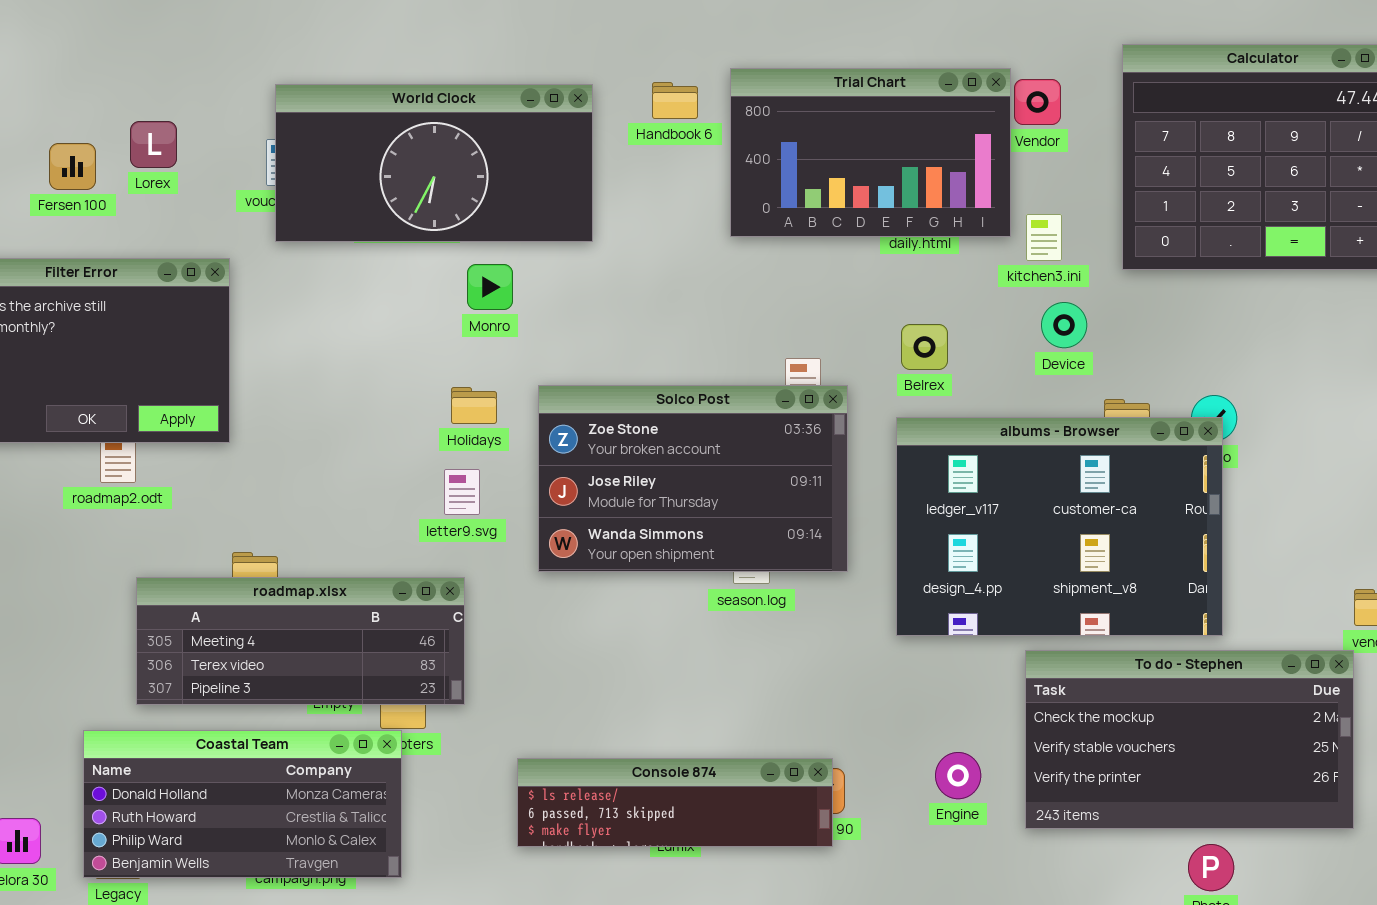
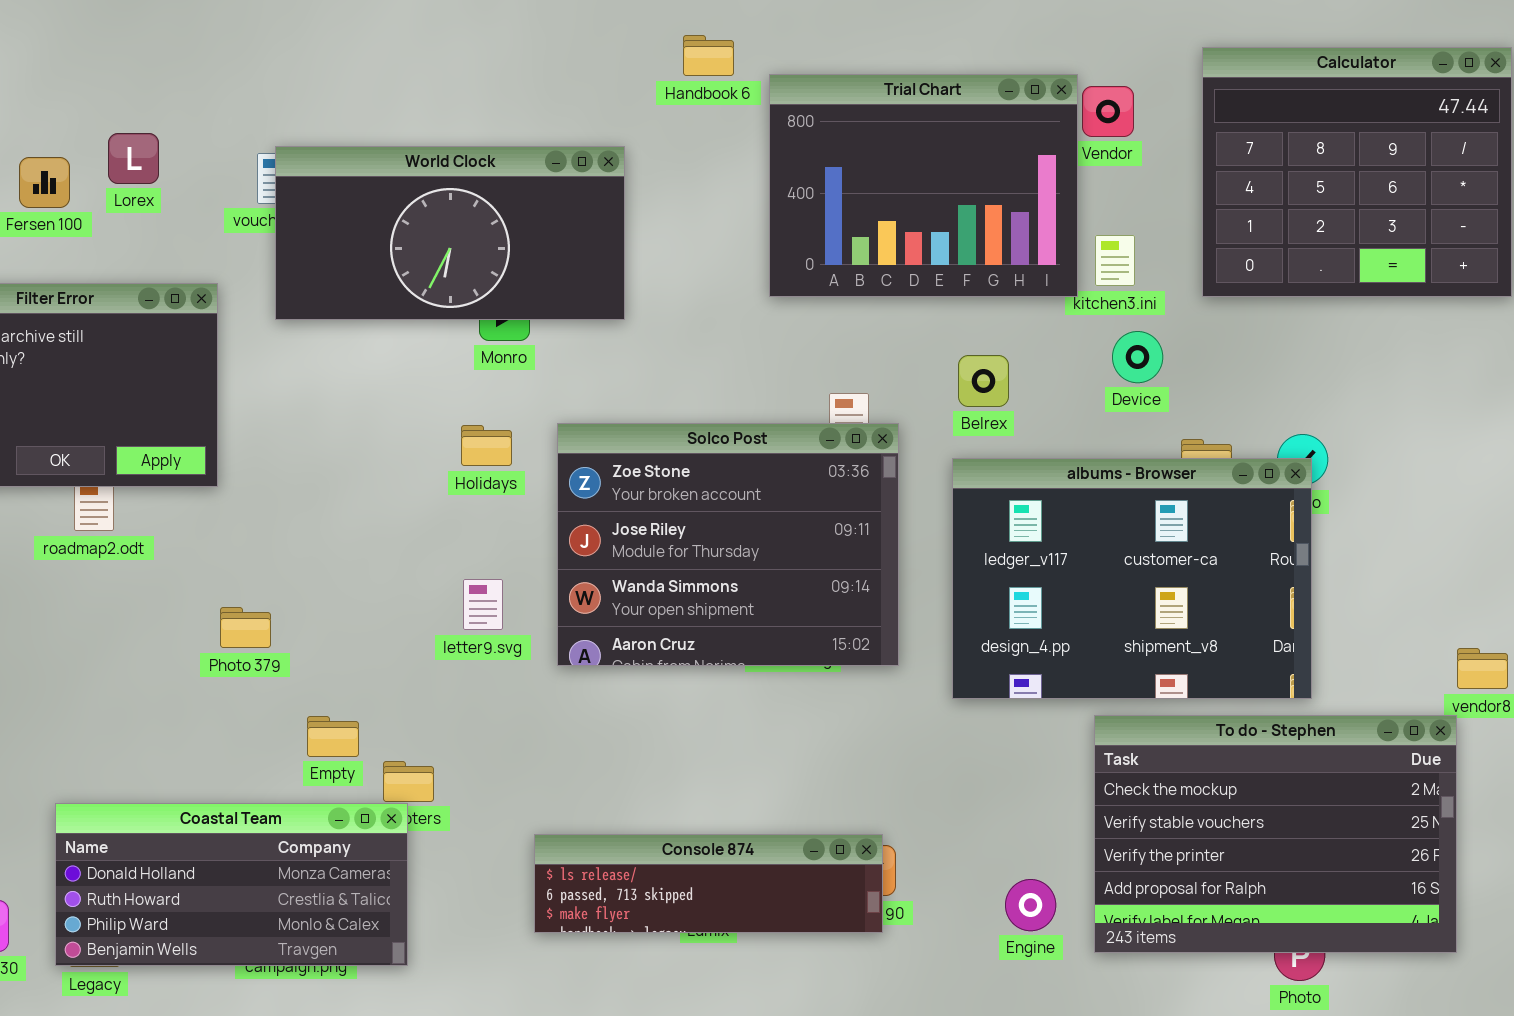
Trial Chart: [730,68,1011,237] -> [769,74,1078,297], resized
Handbook 6: [652,82,698,119] -> [683,35,734,76], moved
World Clock: [275,84,593,242] -> [275,146,625,320], moved
Solco Post: [538,385,848,572] -> [557,423,899,666], resized
letter9.svg: [444,469,480,515] -> [463,579,503,630], moved
roadmap.xlsx: [136,577,465,705] -> none, closed
To do - Stephen: [1025,650,1354,829] -> [1094,715,1457,953], resized
Engine: [935,752,981,799] -> [1005,879,1056,931], moved

